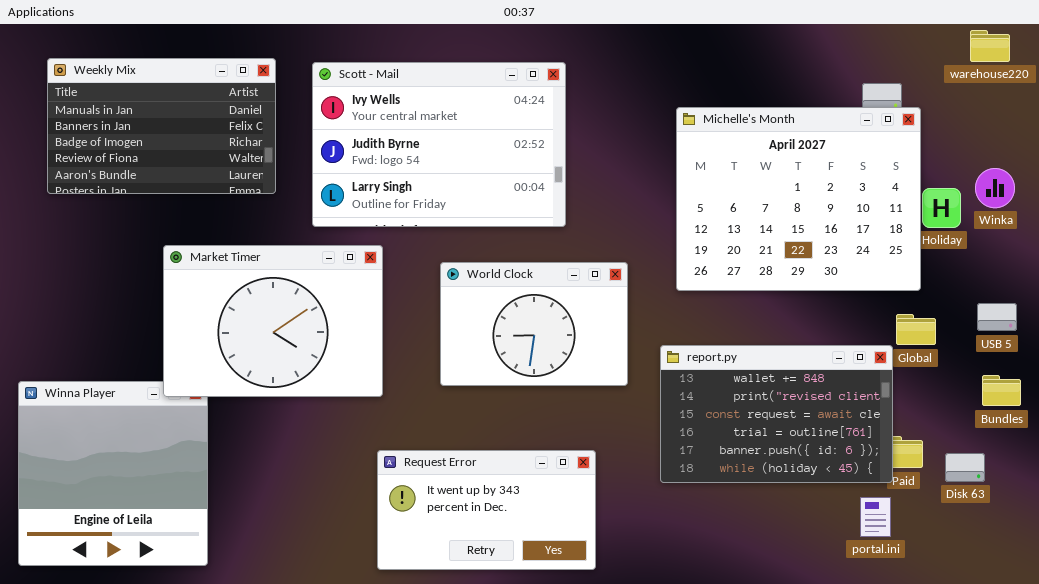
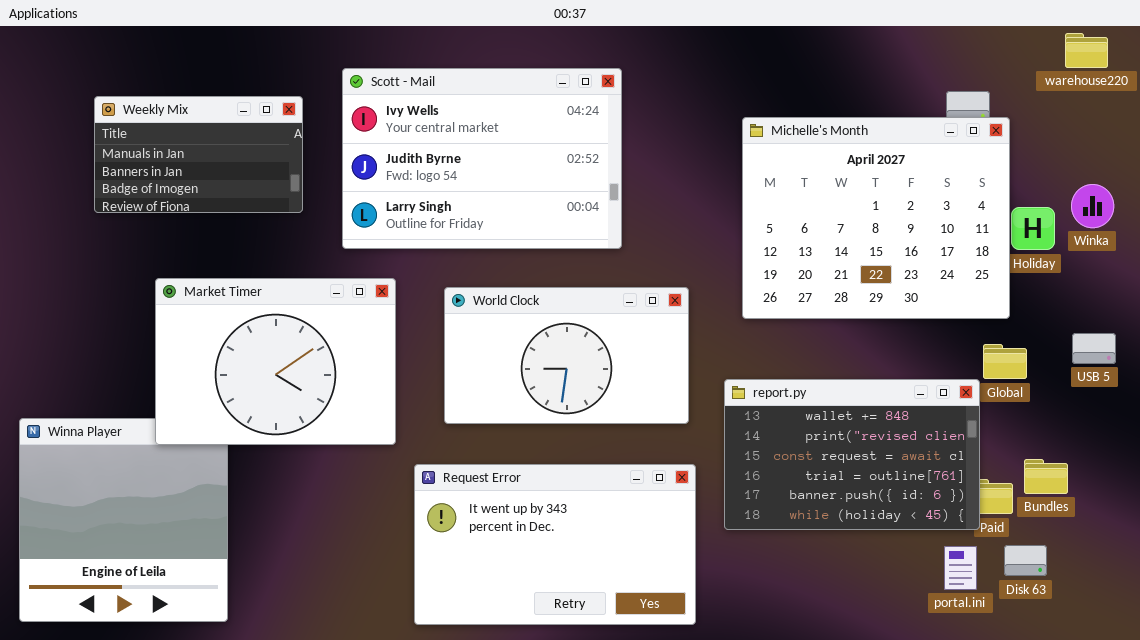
Weekly Mix: [47,58,276,194] -> [94,96,303,213], resized
Market Timer: [163,245,383,397] -> [155,278,396,445], moved
World Clock: [440,262,628,386] -> [444,287,689,424], resized
Bundles: [982,375,1021,406] -> [1024,459,1068,494], moved
Request Error: [377,450,596,570] -> [414,464,696,625], resized
Disk 63: [945,453,985,482] -> [1004,545,1047,576], moved

